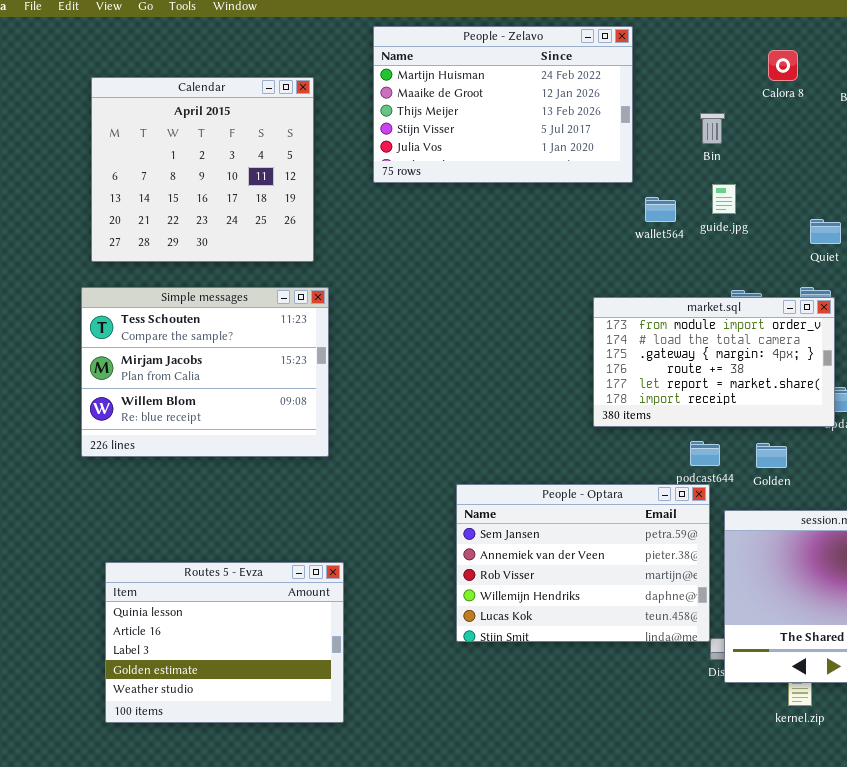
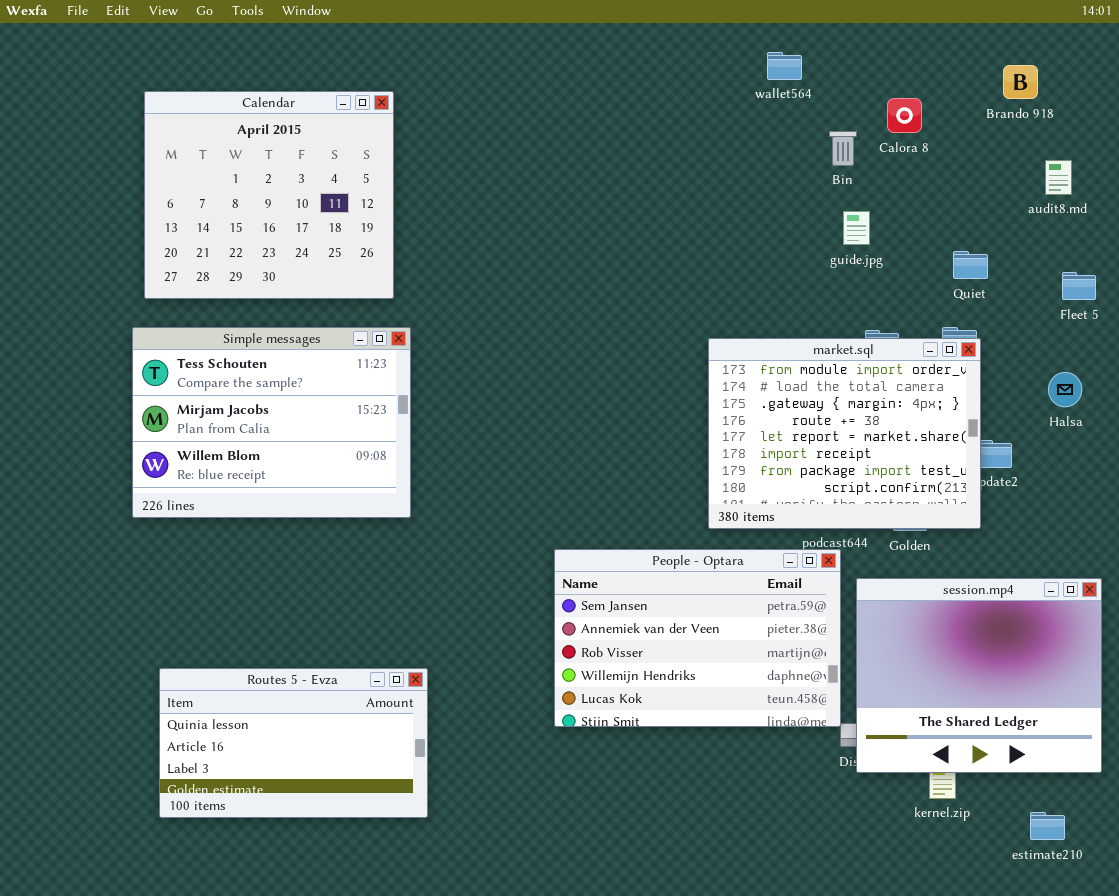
People - Zelavo: [373,26,633,183] -> none, closed
Calora 8: [768,50,798,81] -> [887,98,922,133], moved
wallet564: [645,197,676,222] -> [767,52,802,80], moved
market.sql: [593,297,835,427] -> [708,338,981,529], resized
Routes 5 - Evza: [105,562,344,723] -> [159,668,428,818], resized

